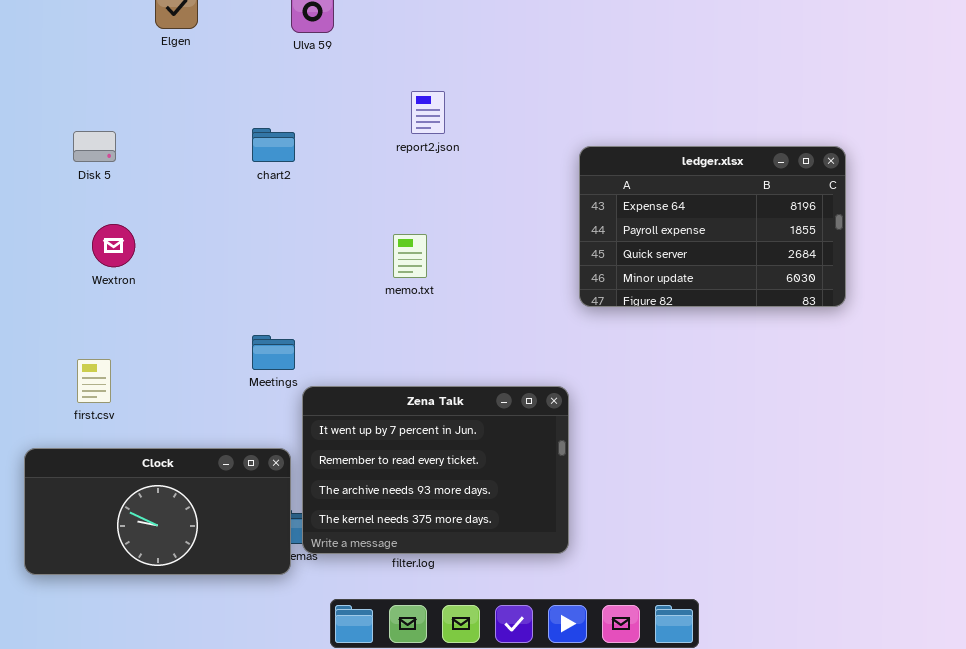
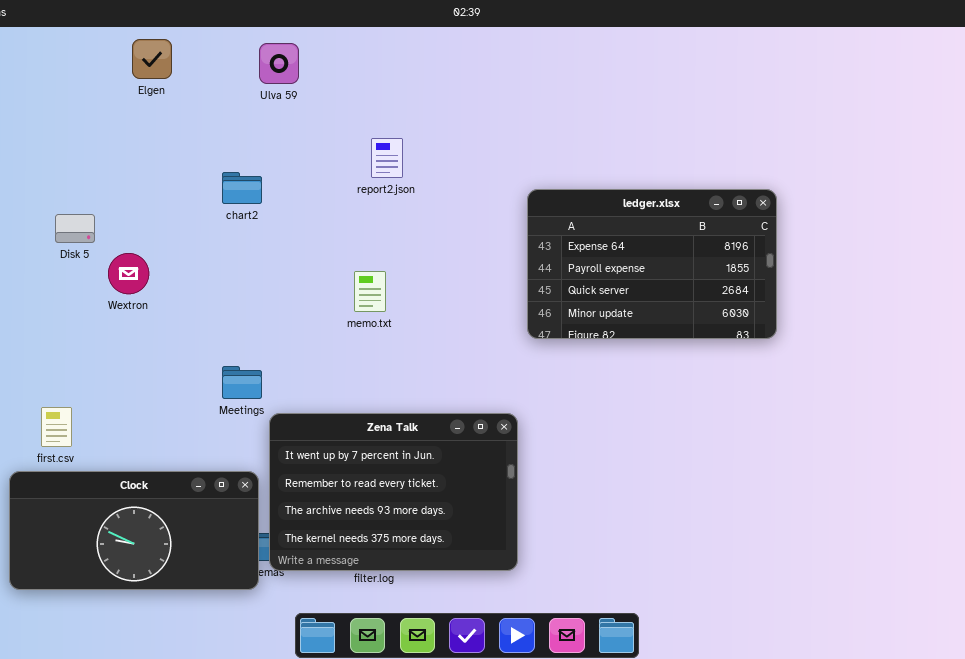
Disk 5: [73,131,116,162] -> [55,214,95,243], moved
Wextron: [92,224,135,267] -> [108,253,149,294], moved
first.csv: [77,359,111,403] -> [41,407,72,447], moved

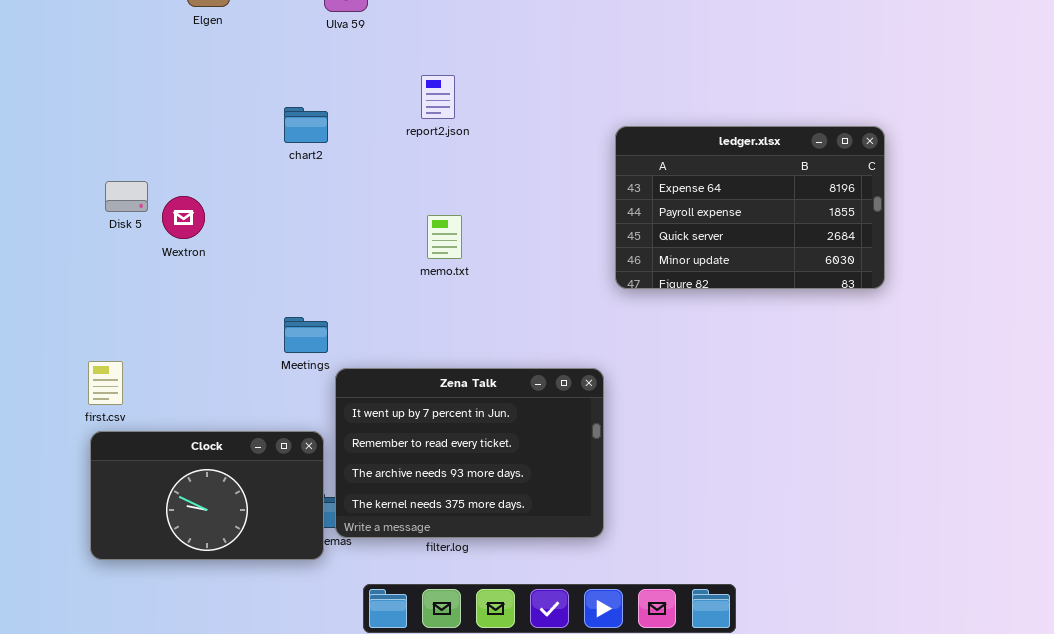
report2.json: [371,138,403,178] -> [421,75,455,119], moved
Disk 5: [55,214,95,243] -> [105,181,148,212], moved
Clock: [9,471,259,590] -> [90,431,324,560], resized

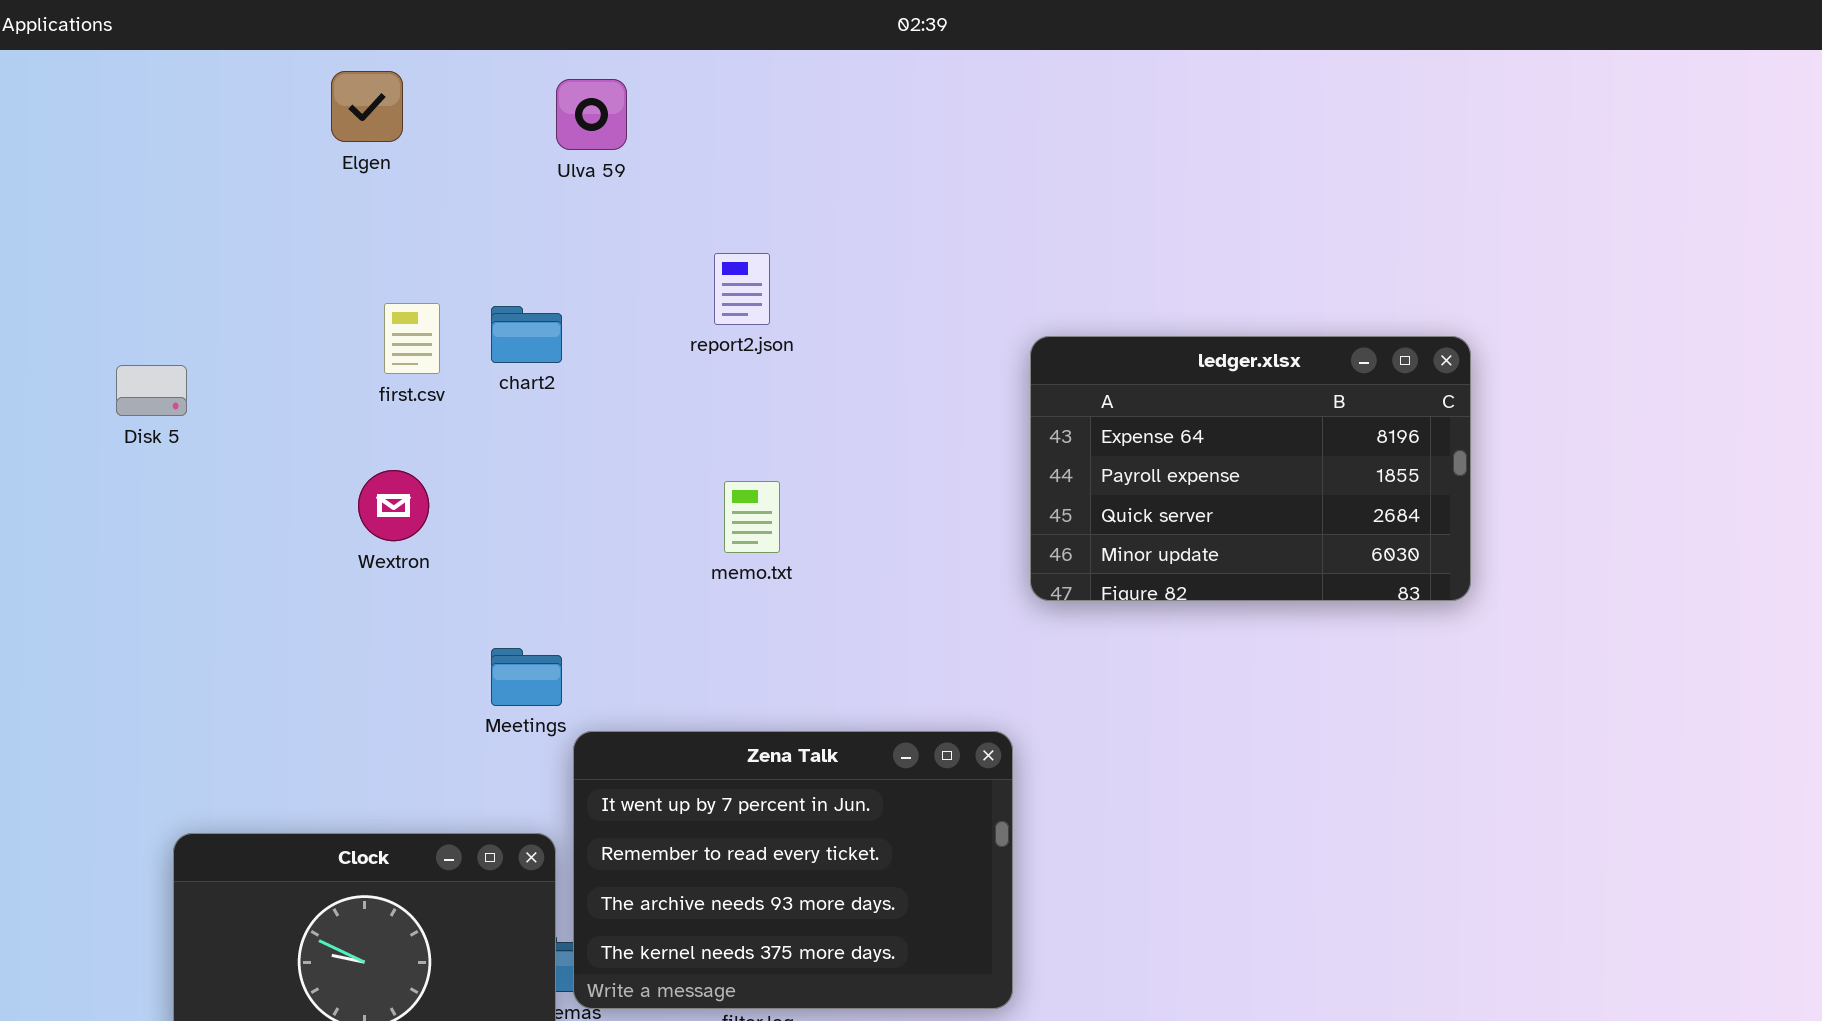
Disk 5: [105,181,148,212] -> [116,365,187,416], moved
Wextron: [162,196,205,239] -> [358,470,429,541], moved
first.csv: [88,361,123,405] -> [384,303,440,374], moved

